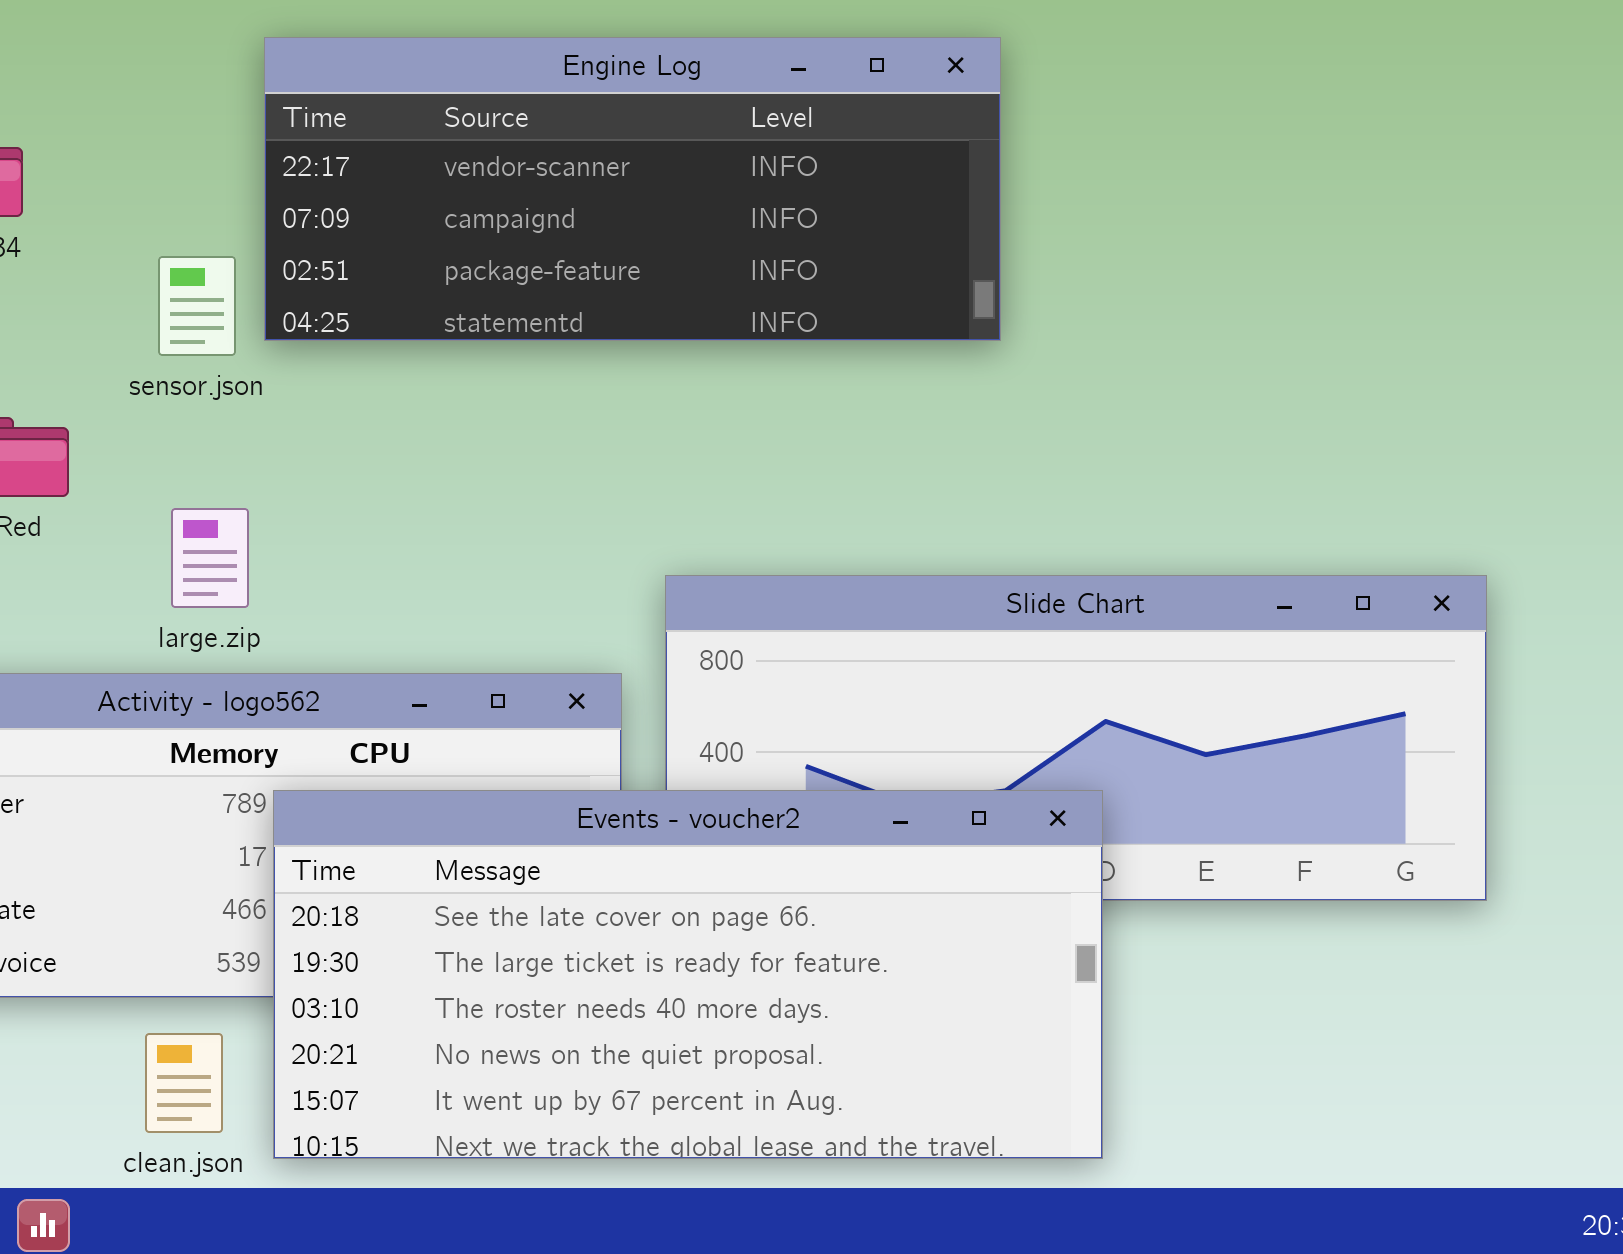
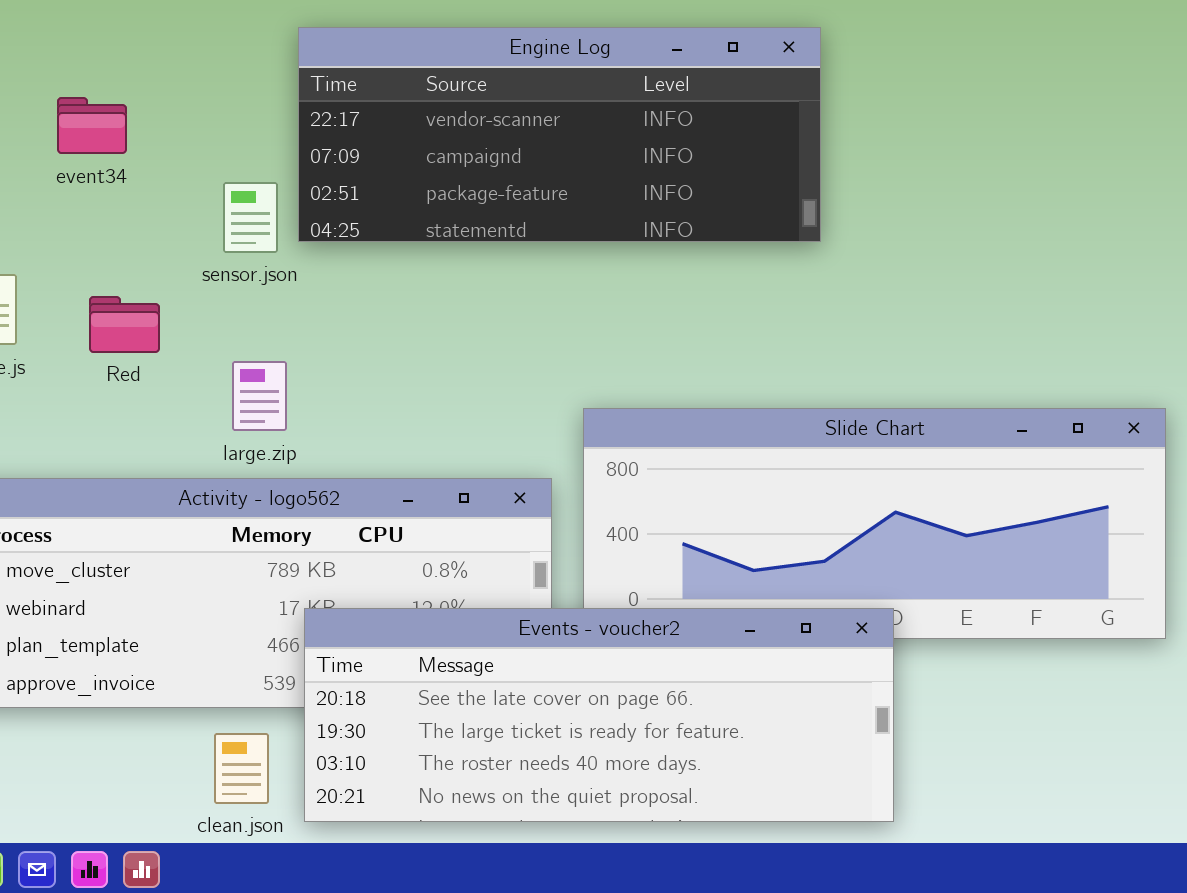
Events - voucher2: [273,790,1103,1159] -> [304,608,894,822], resized

